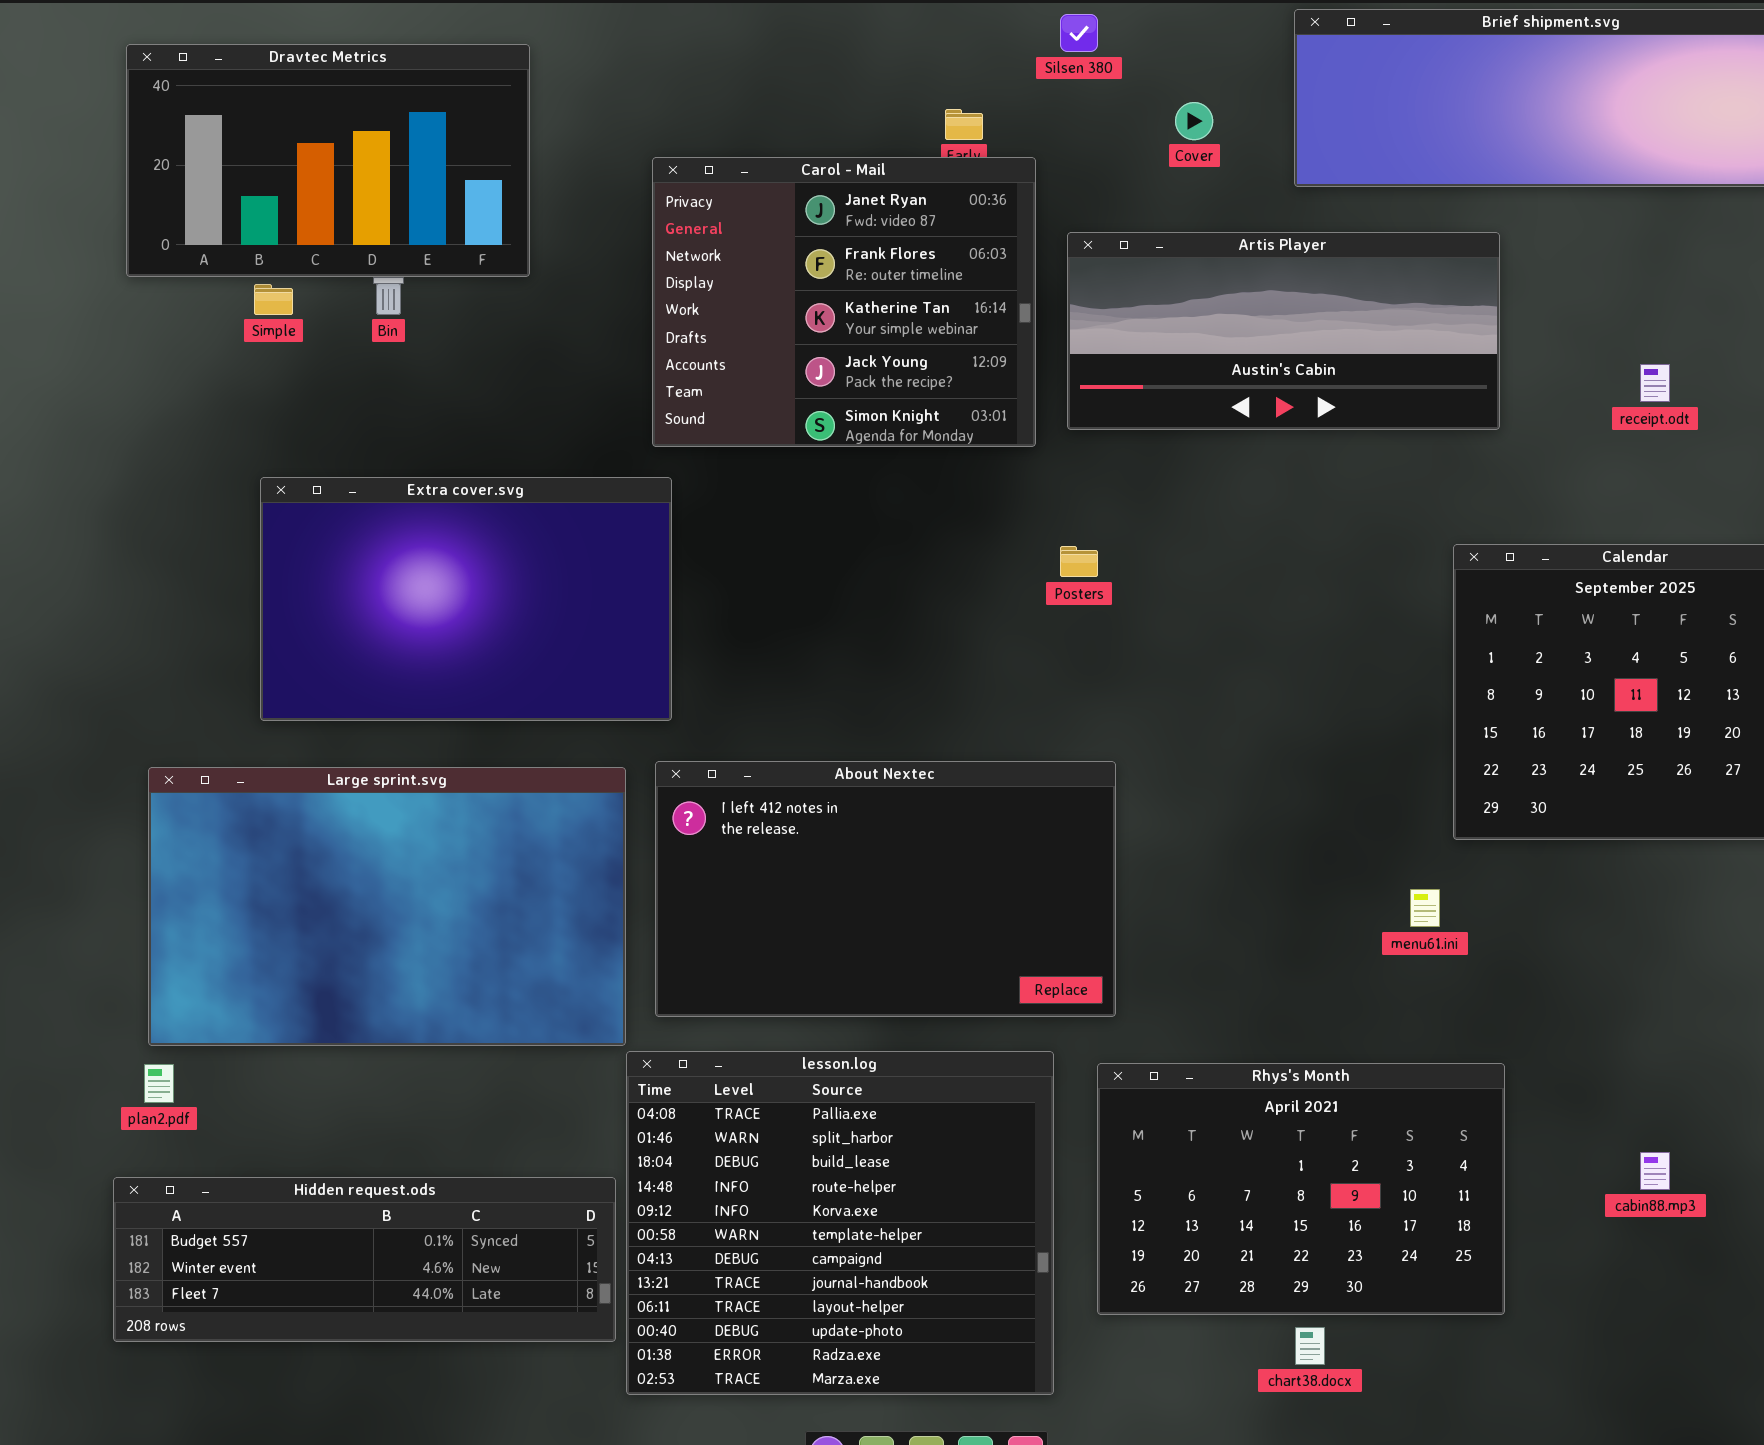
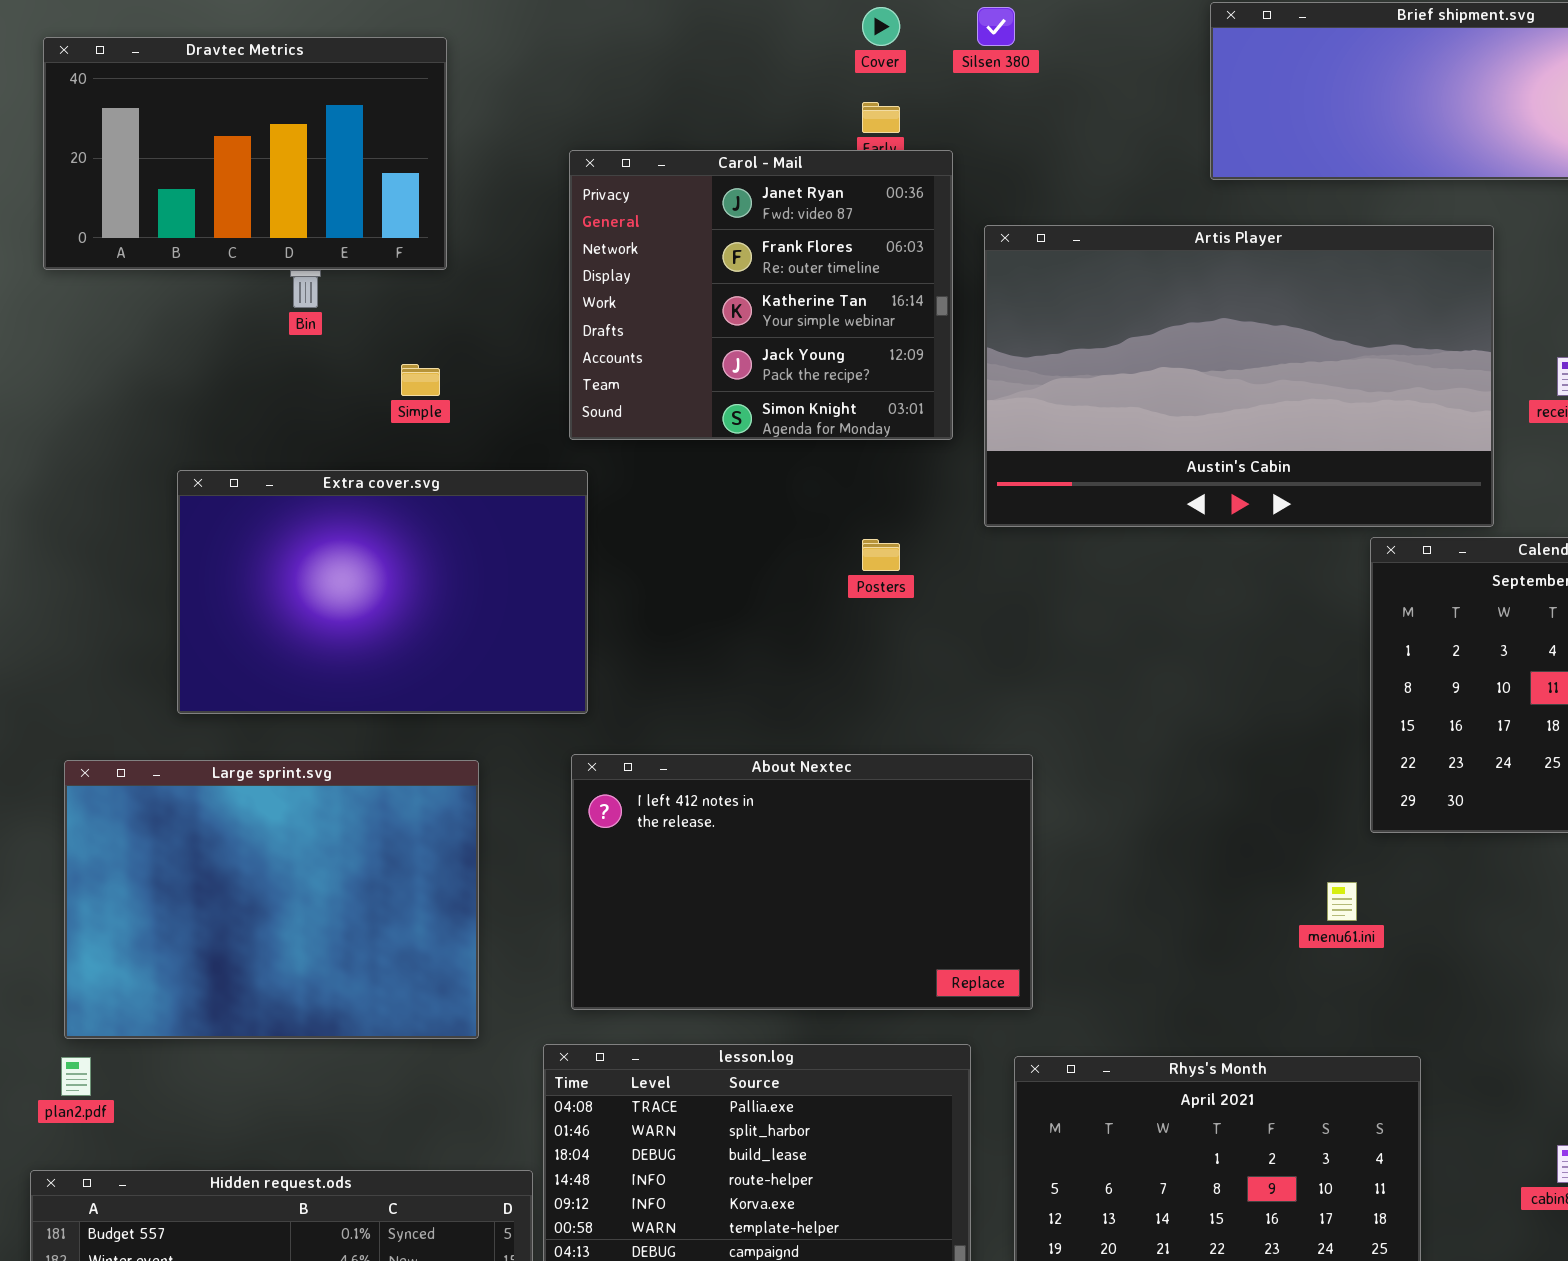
Cover: [1175,102,1213,140] -> [862,7,900,46], moved
Artis Player: [1067,232,1500,430] -> [984,225,1494,527], resized
Simple: [254,284,293,315] -> [401,364,440,396], moved
Posters: [1060,546,1098,577] -> [862,539,900,571], moved
Large sprint.svg: [148,767,626,1046] -> [64,760,479,1039], resized

